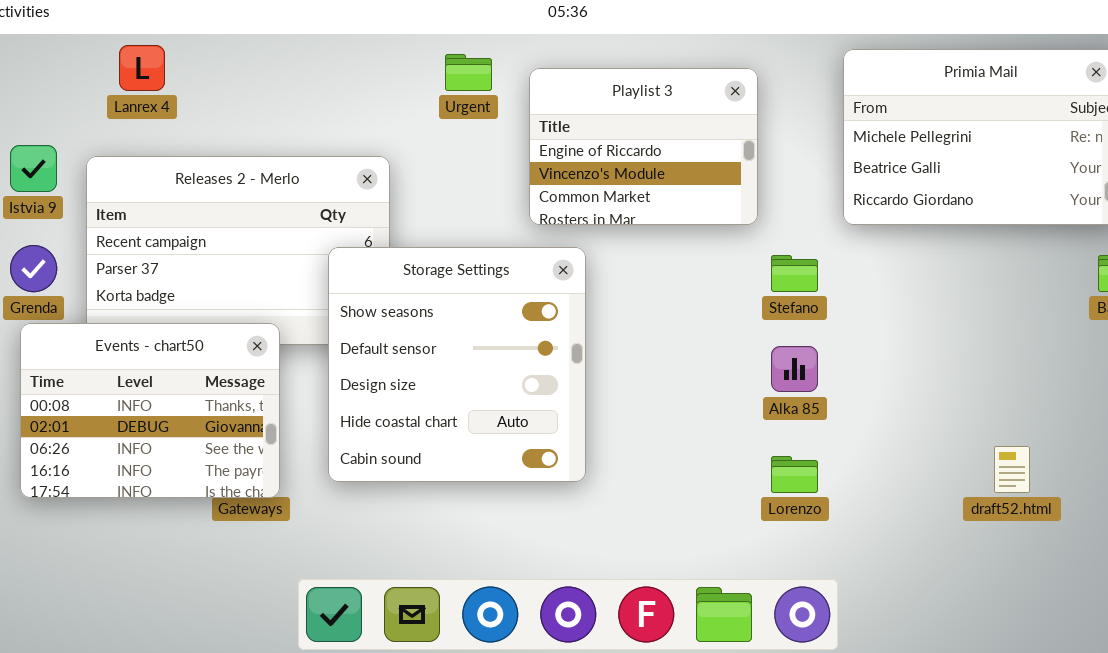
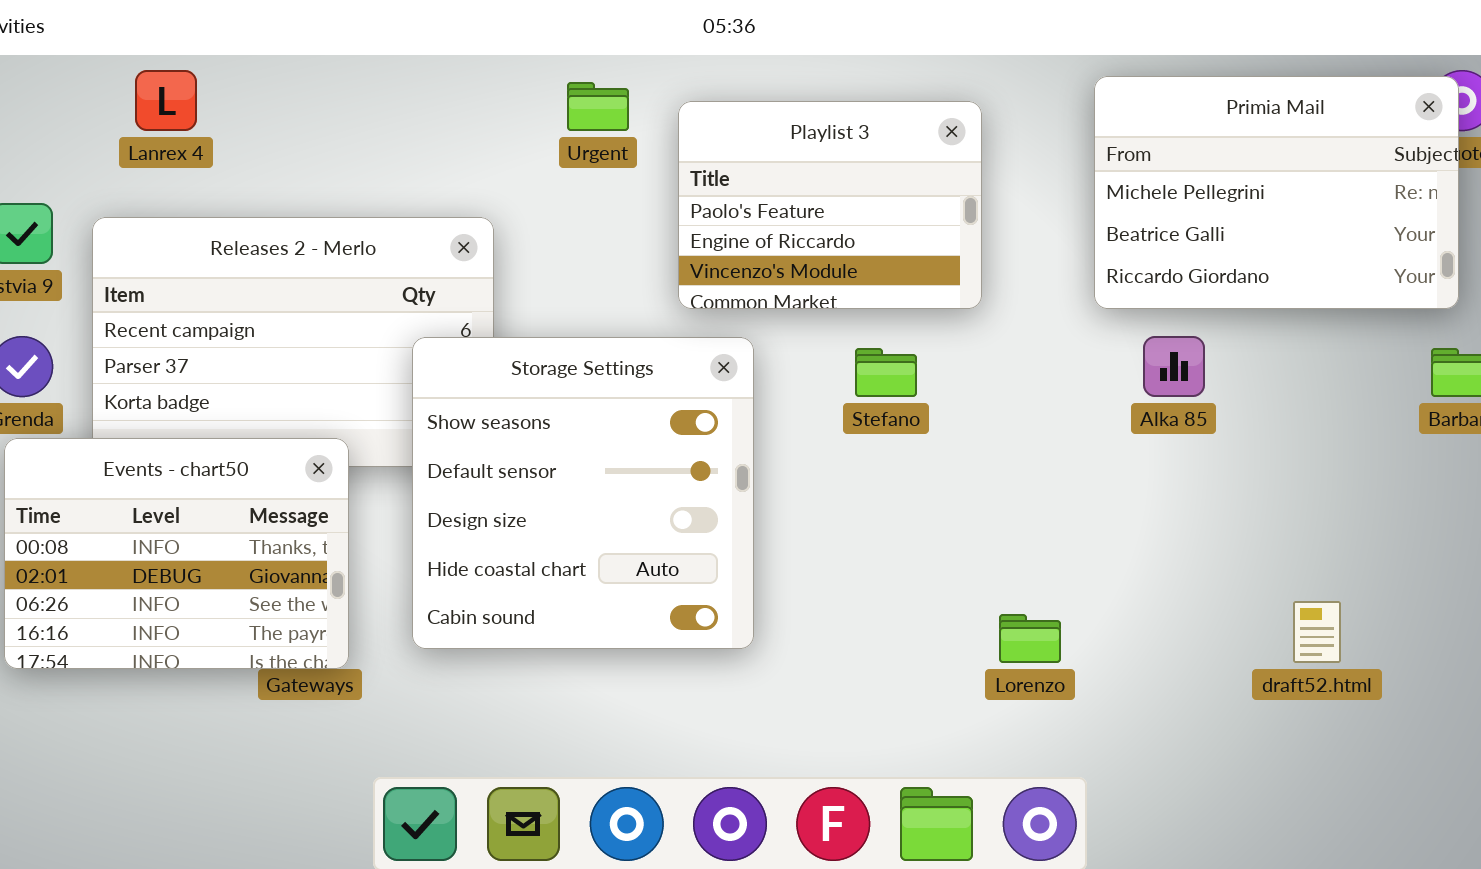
Playlist 3: [529,68,758,225] -> [678,101,982,309], scrolled up 1 row
Stefano: [771,255,818,292] -> [855,348,917,397], moved
Alka 85: [771,346,818,392] -> [1143,336,1205,397], moved

